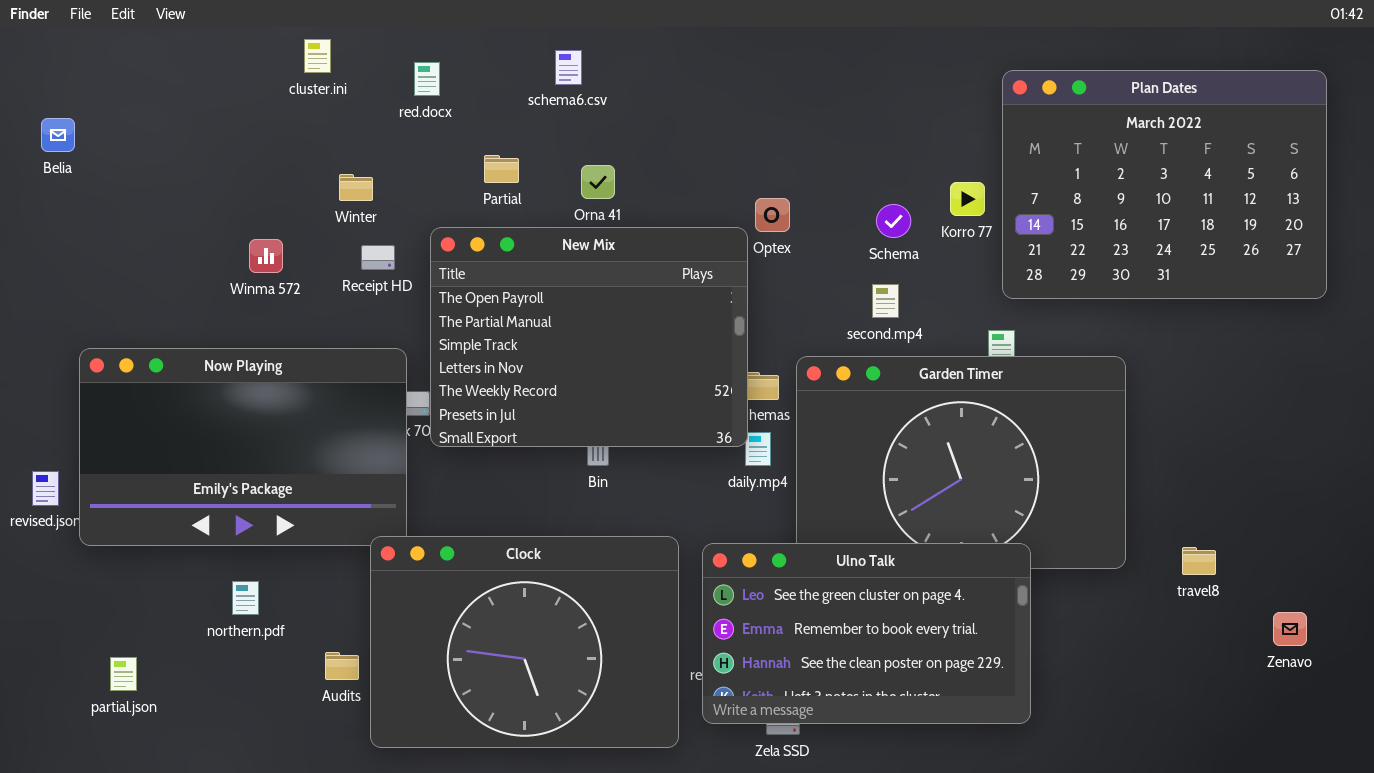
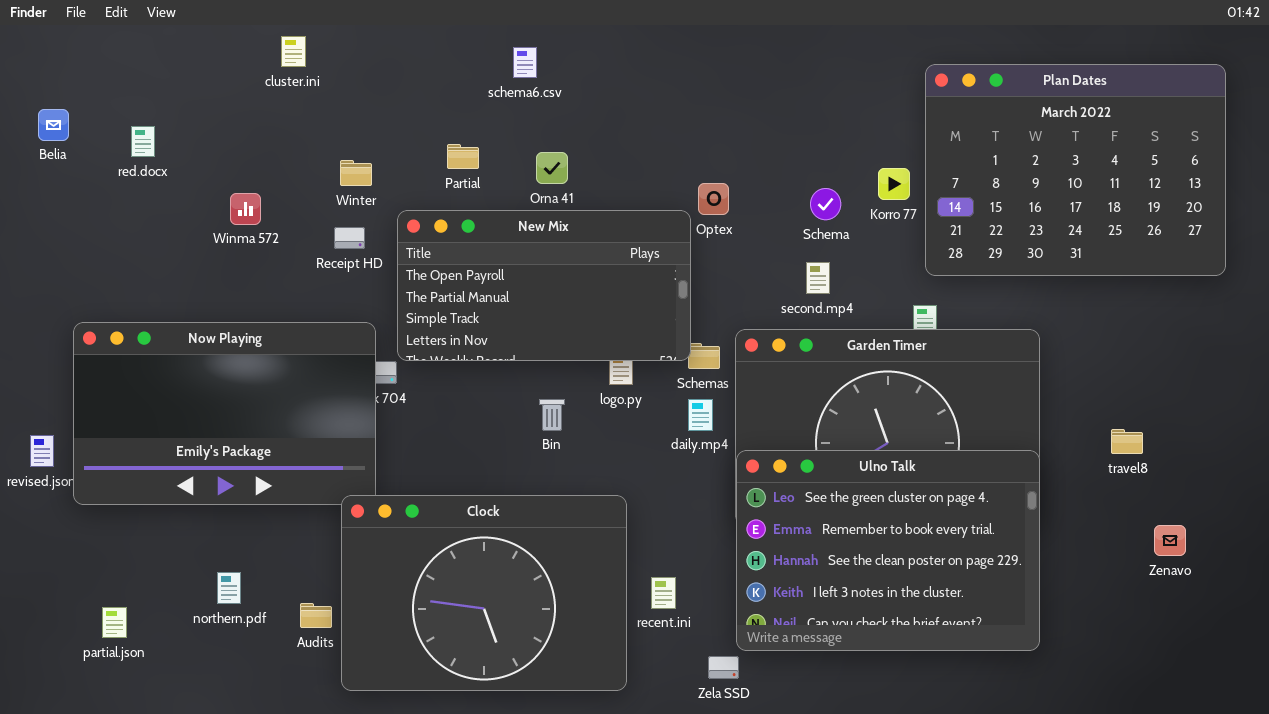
red.docx: [414,62,440,96] -> [131,126,155,157], moved
Winter: [339,174,373,201] -> [340,160,372,186], moved
New Mix: [430,227,748,447] -> [397,210,691,361], resized
Winma 572: [249,239,283,273] -> [230,193,261,225], moved
Ulno Talk: [702,543,1031,724] -> [736,450,1040,651], moved, resized
travel8: [1182,547,1216,575] -> [1111,429,1143,454], moved
northern.pdf: [232,581,259,615] -> [217,572,241,604], moved
Zenavo: [1273,612,1307,646] -> [1154,525,1186,556], moved

